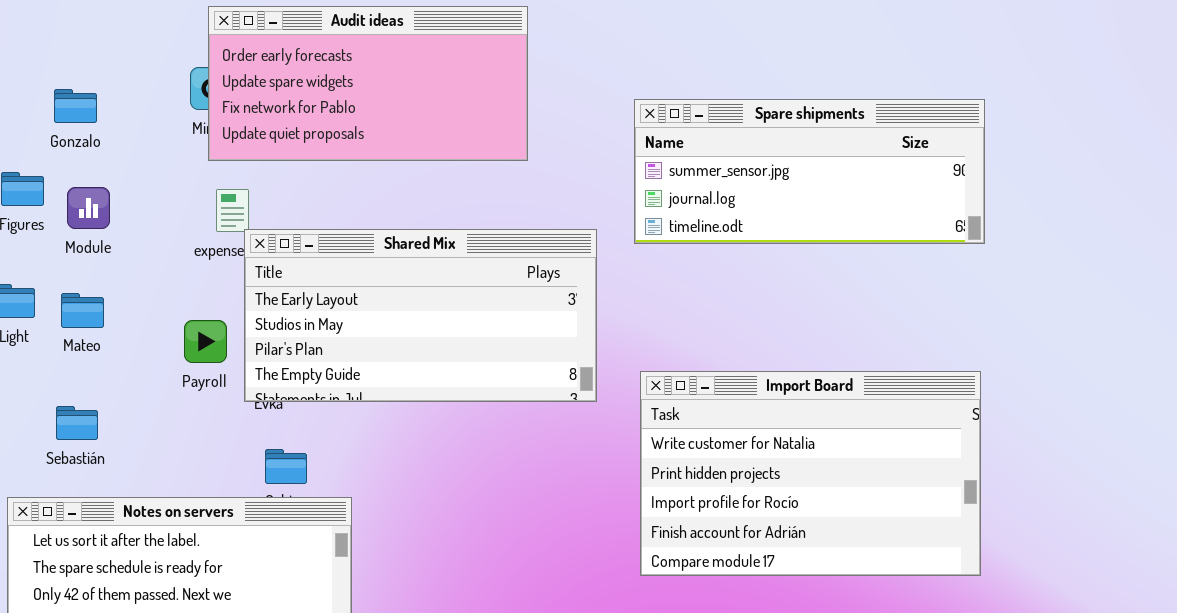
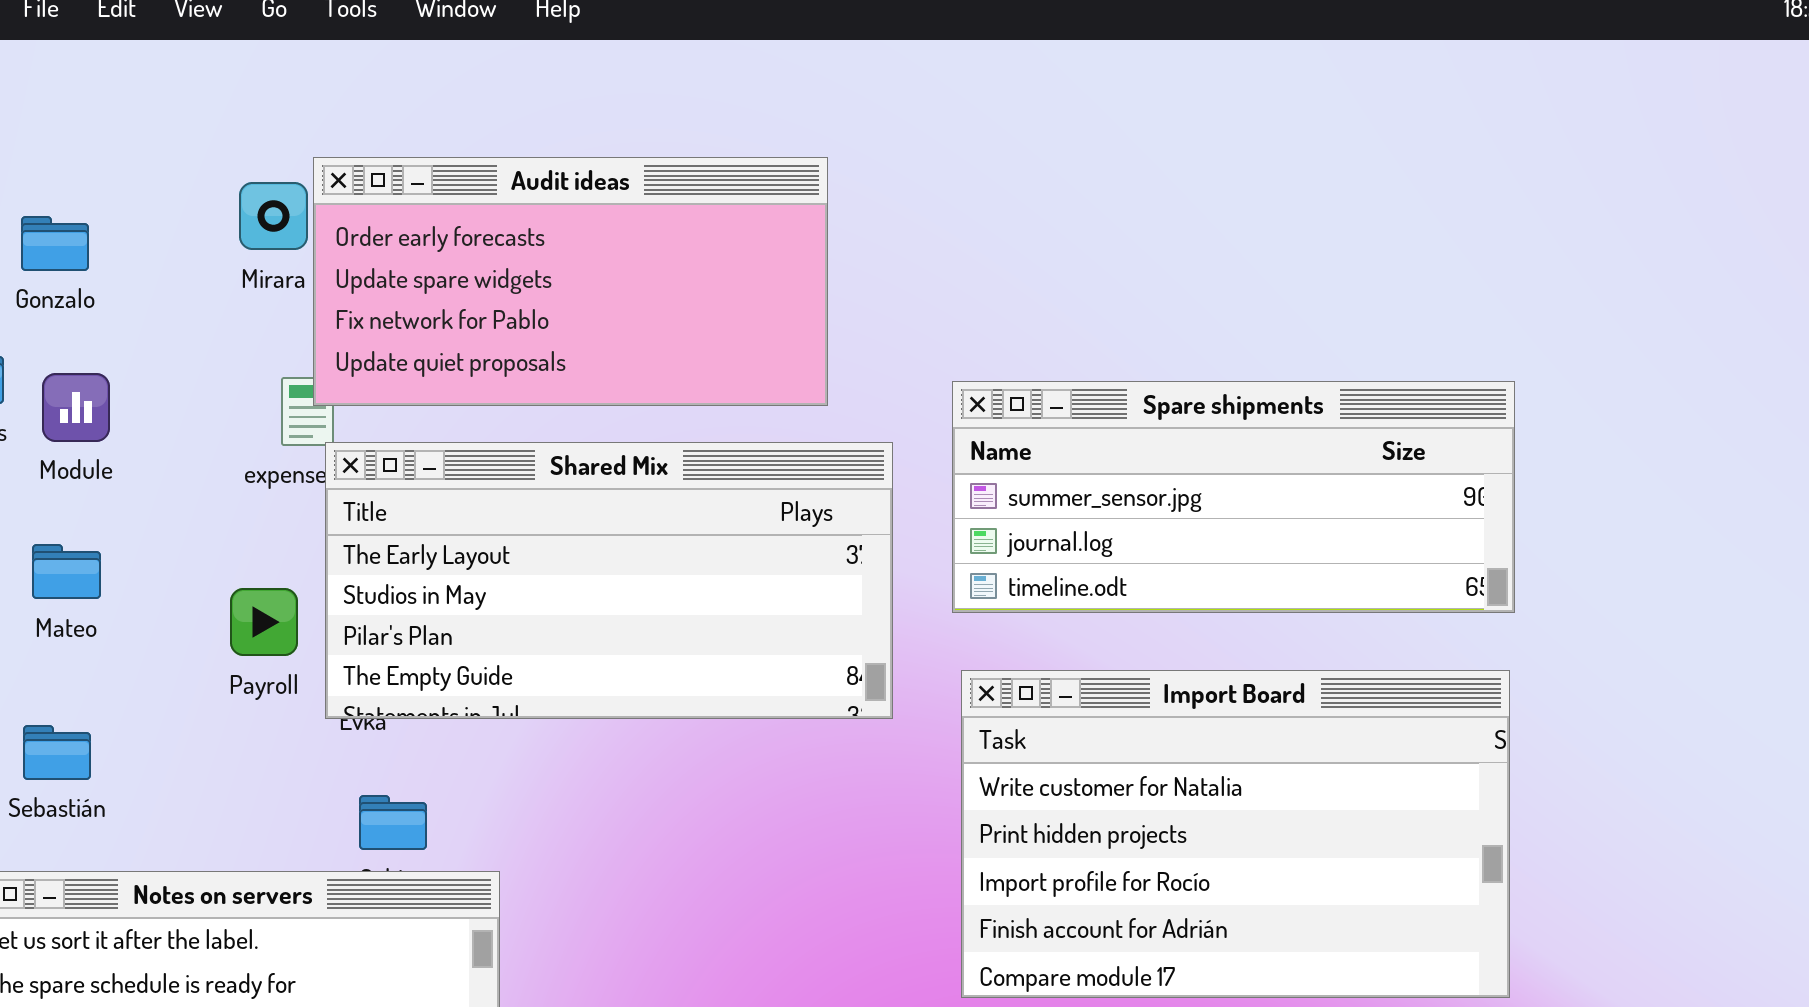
Audit ideas: [208,6,528,161] -> [313,157,828,406], moved
Spare shipments: [634,99,985,244] -> [952,381,1515,613], moved

